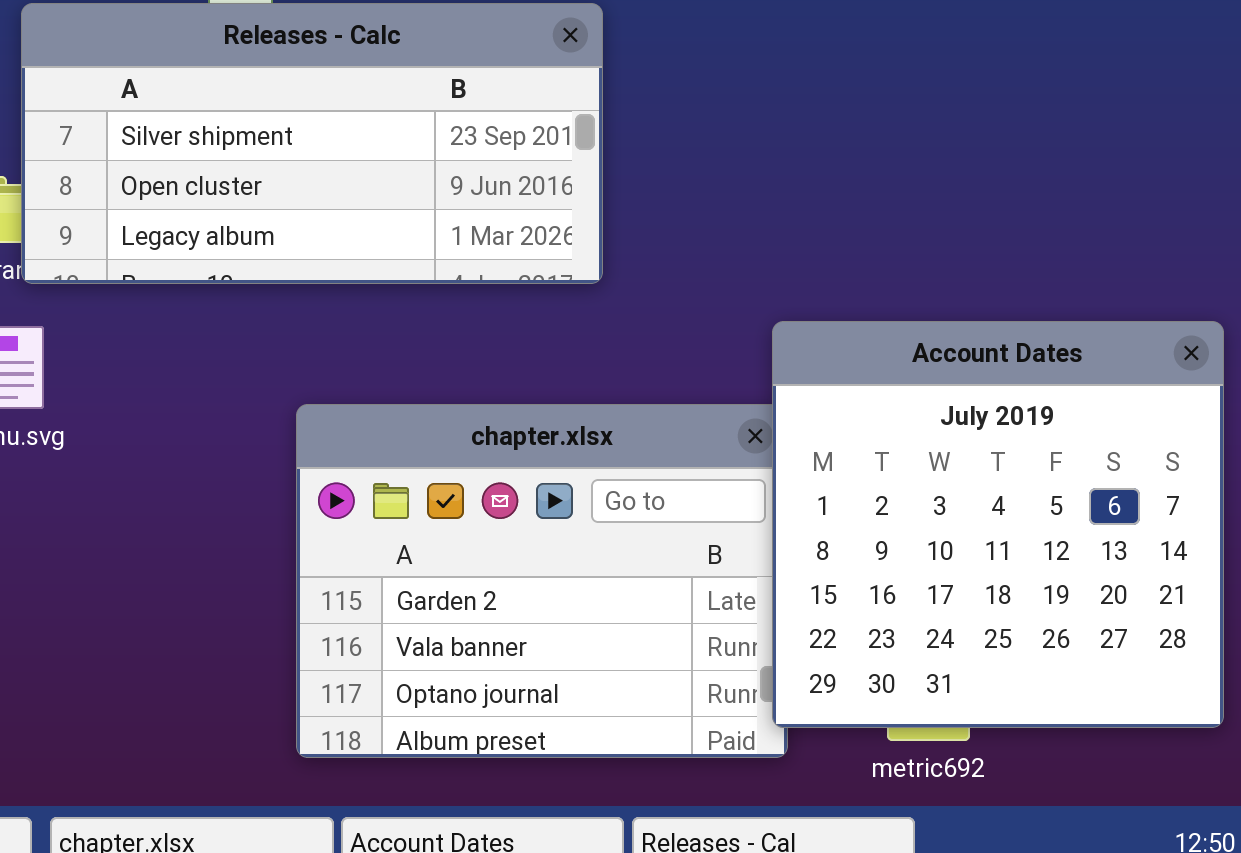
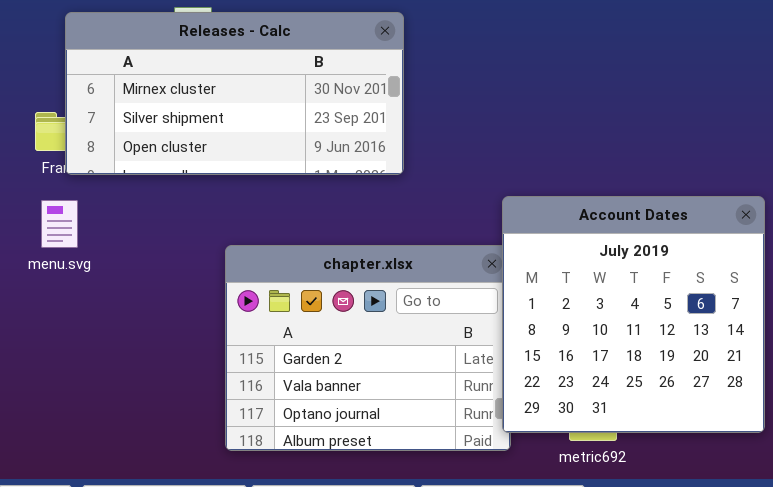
Releases - Calc: [21,3,603,284] -> [65,12,404,175], scrolled up 1 row

